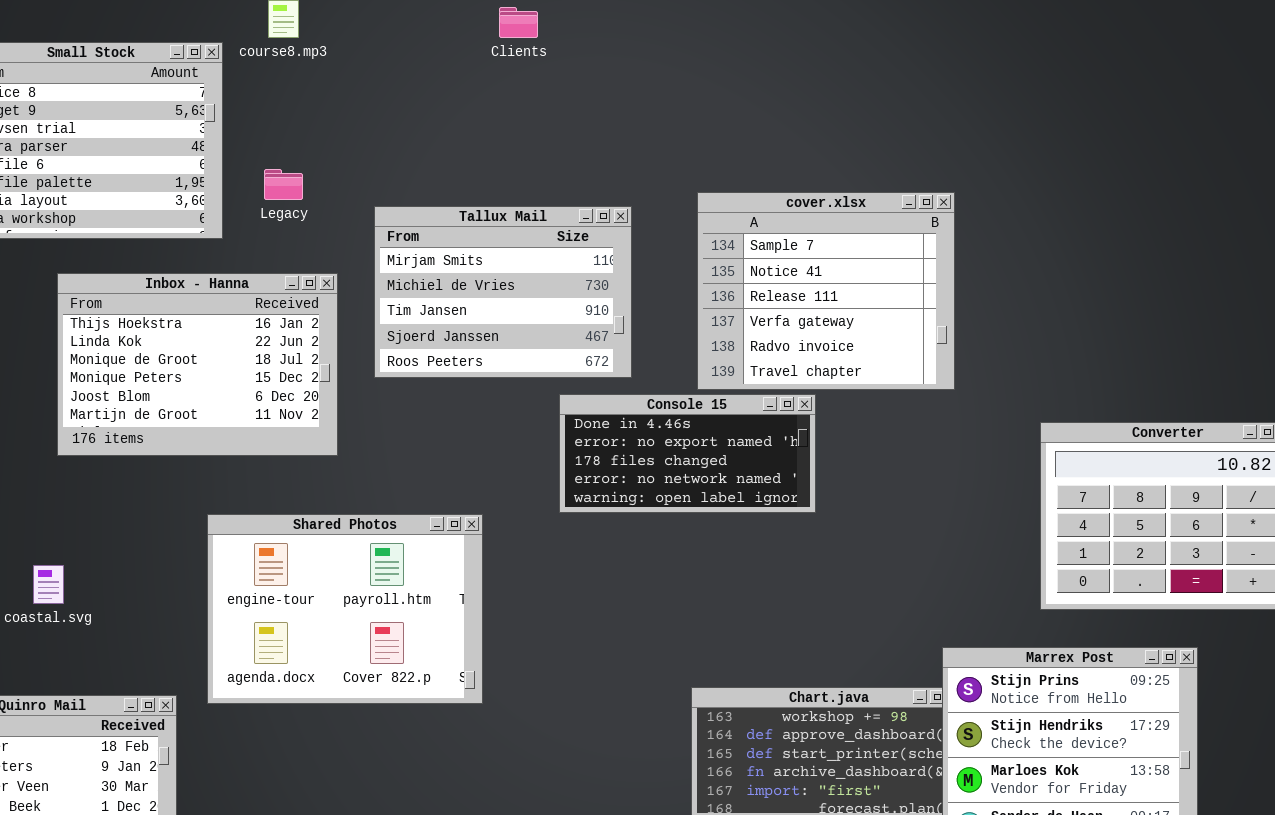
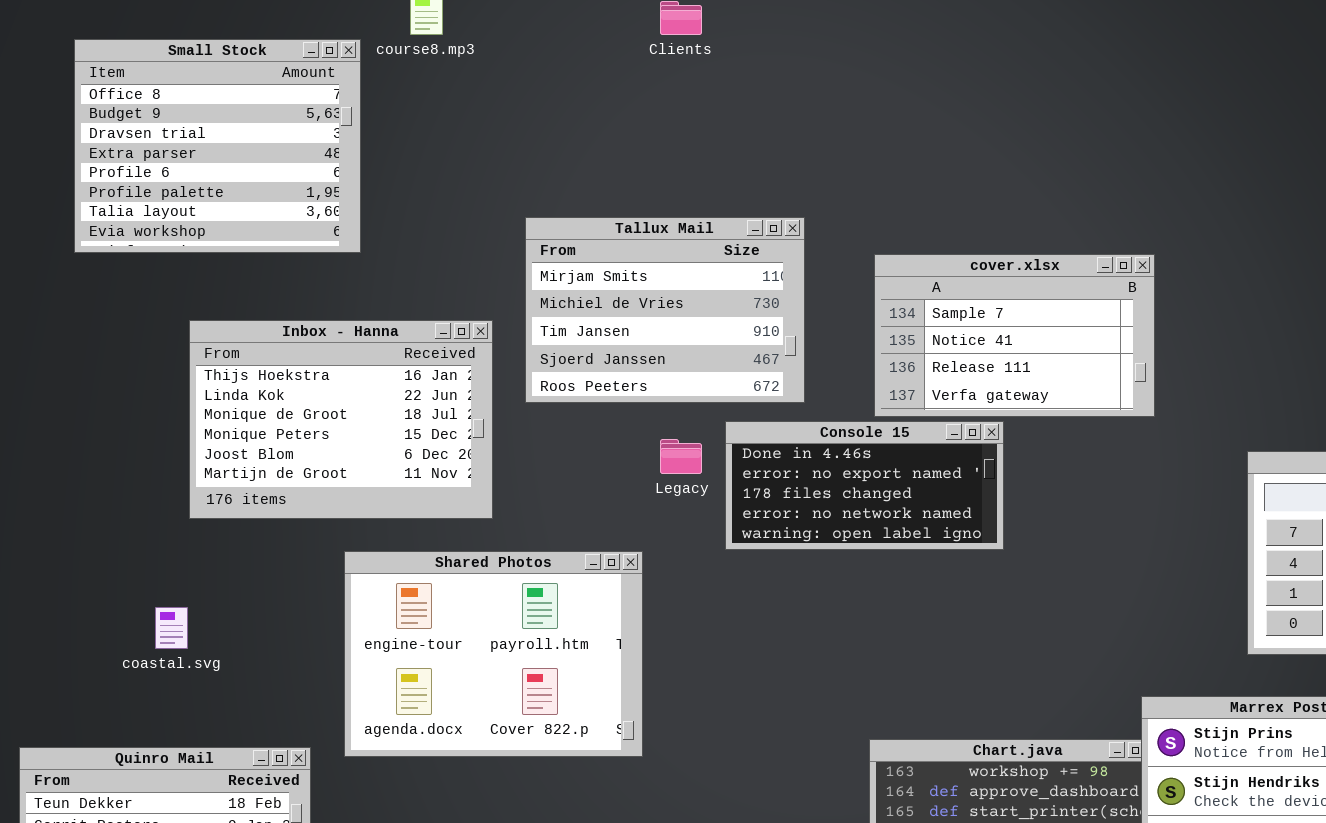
Legacy: [264,169,303,200] -> [660,439,702,474], moved
cover.xlsx: [697,192,955,390] -> [874,254,1155,417], resized
Inbox - Hanna: [57,273,338,456] -> [189,320,493,519], moved

